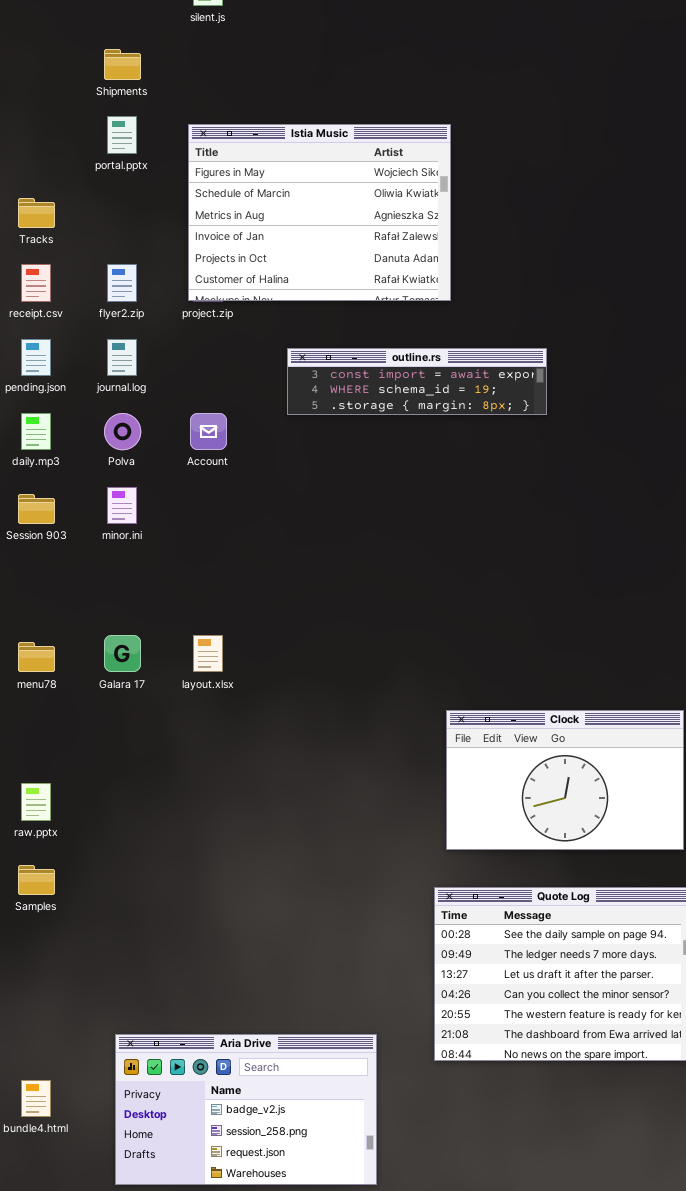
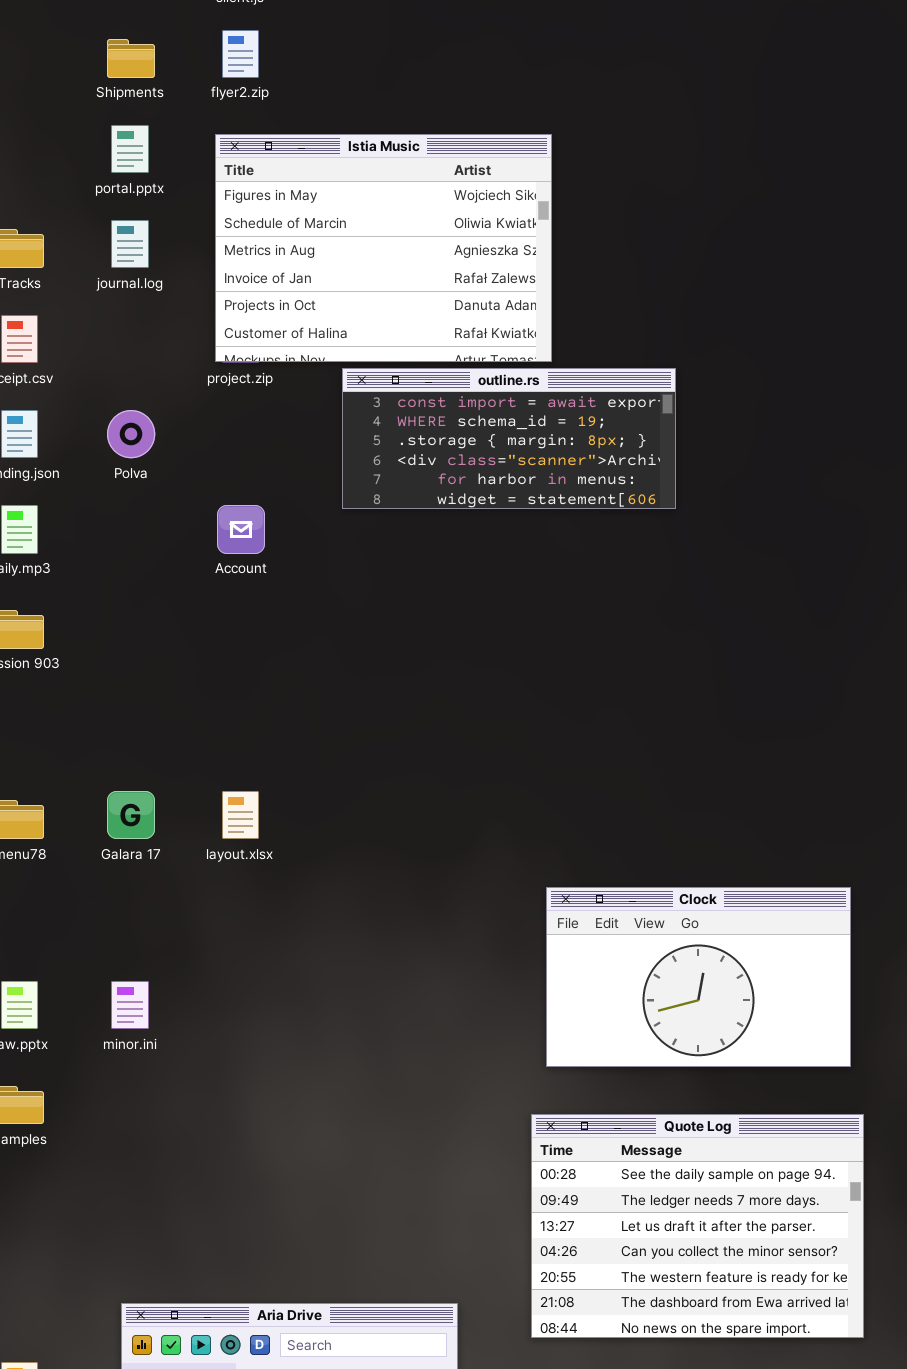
flyer2.zip: [107,264,137,302] -> [222,30,259,78], moved
journal.log: [107,339,137,376] -> [111,220,149,268], moved
outline.rs: [287,348,547,415] -> [342,368,676,509], resized
Polva: [104,413,141,450] -> [107,410,155,458], moved
minor.ini: [107,487,137,524] -> [111,981,149,1029], moved

